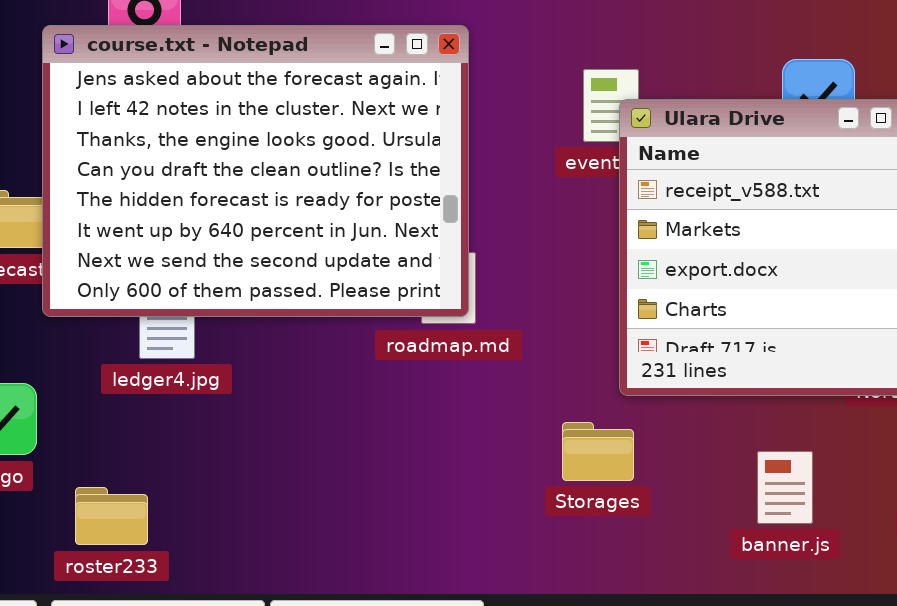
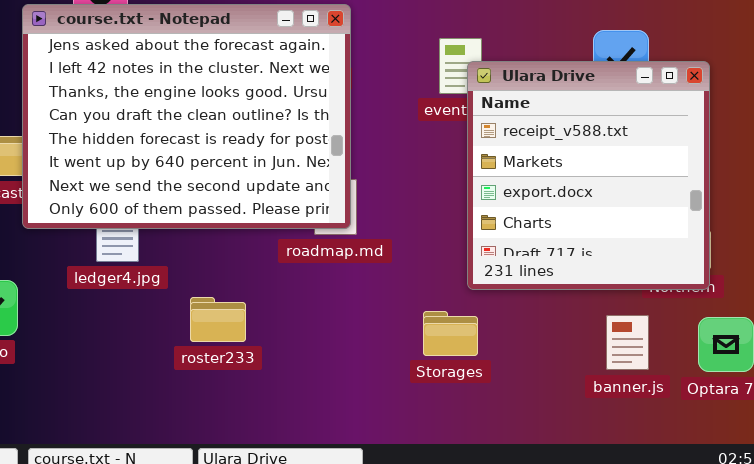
banner.js: [757,451,813,524] -> [606,315,649,370], moved
roster233: [75,487,148,545] -> [190,297,246,342], moved

